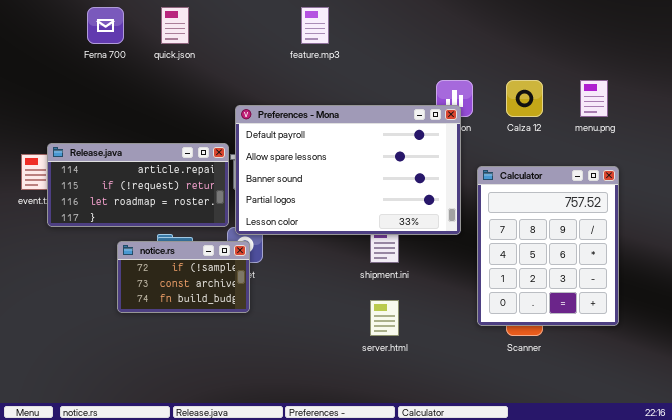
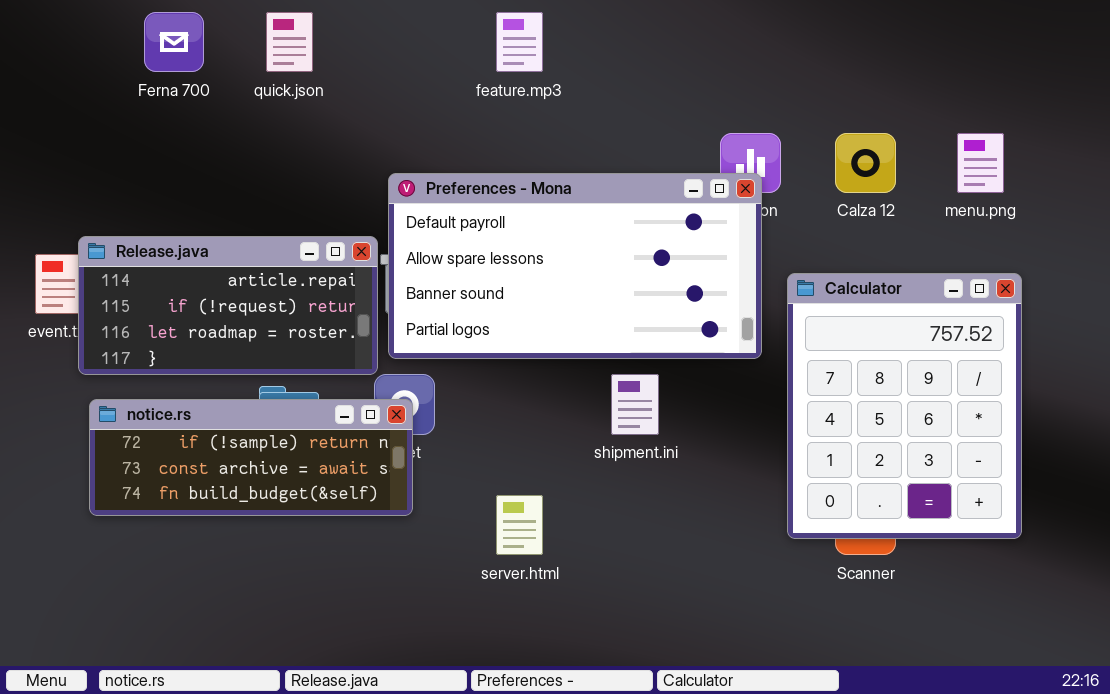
Preferences - Mona: [235,105,461,235] -> [388,173,762,359], resized
notice.rs: [117,241,250,313] -> [89,399,413,516], resized
server.html: [370,300,399,336] -> [496,495,543,555], moved

